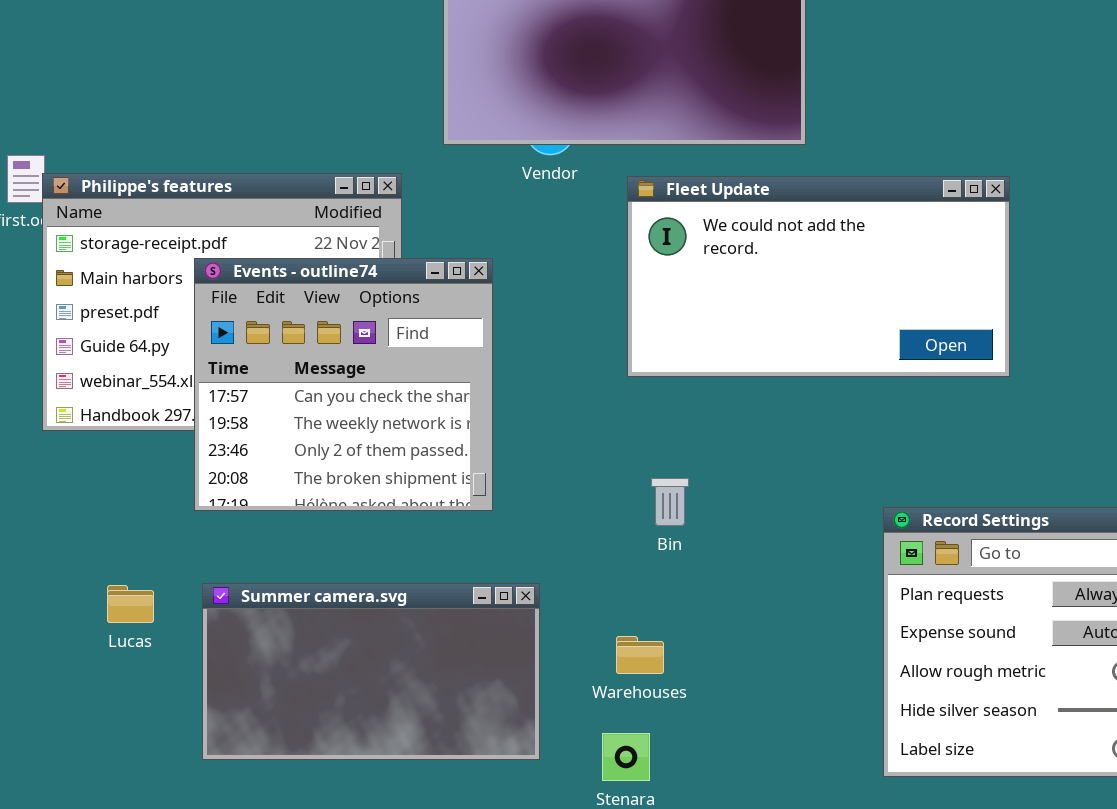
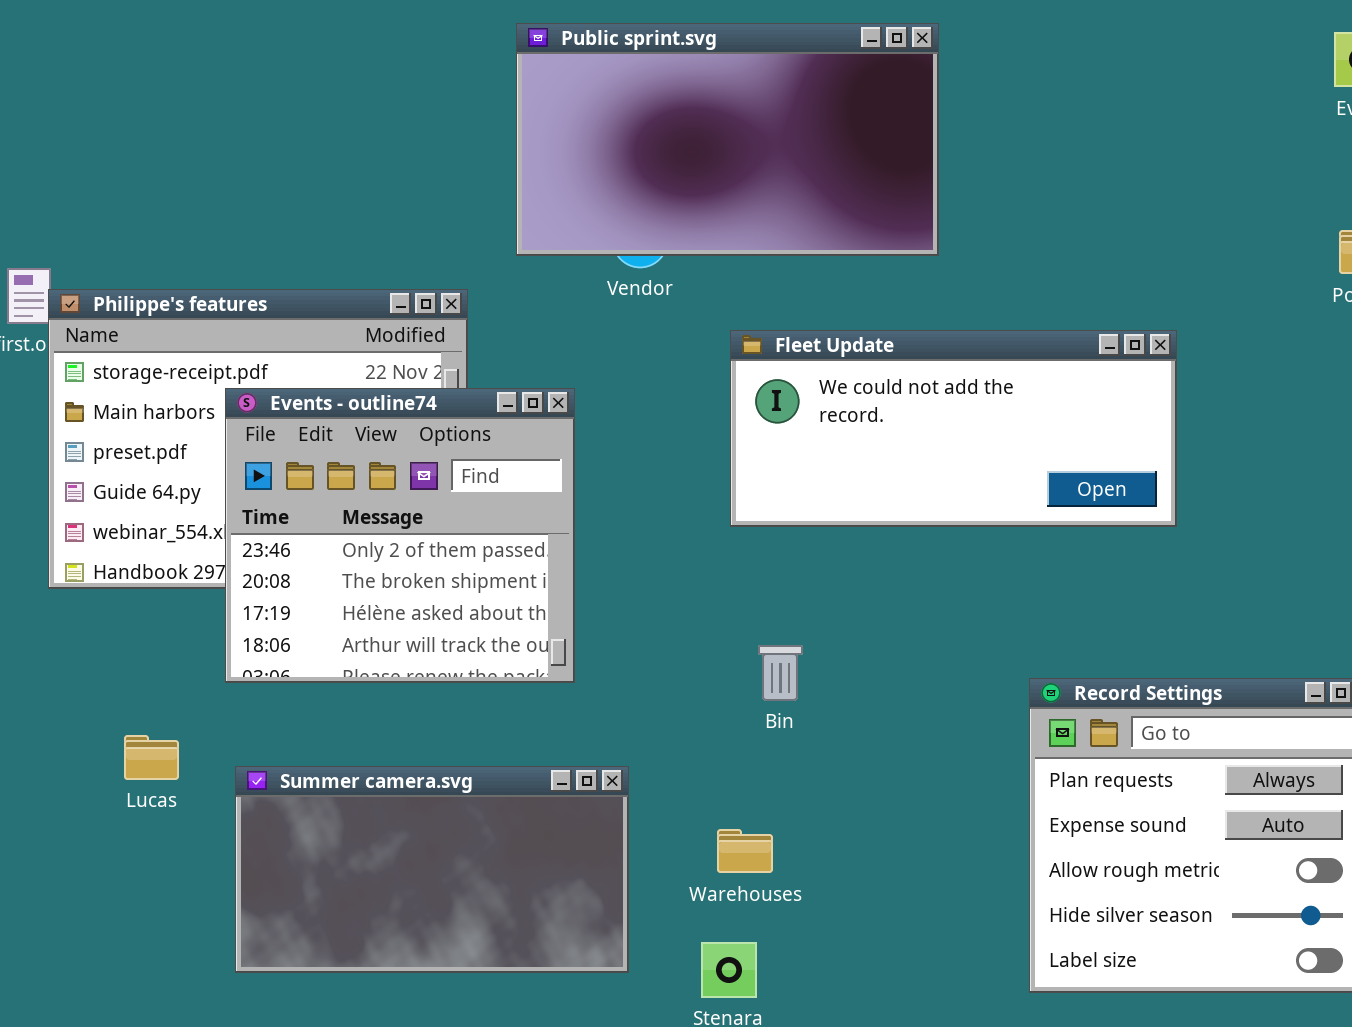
Fleet Update: [627,176,1010,377] -> [730,330,1177,527], resized
Events - outline74: [194,258,493,511] -> [225,388,575,683], scrolled down 2 rows
Lucas: [107,585,154,623] -> [124,735,179,780], moved

